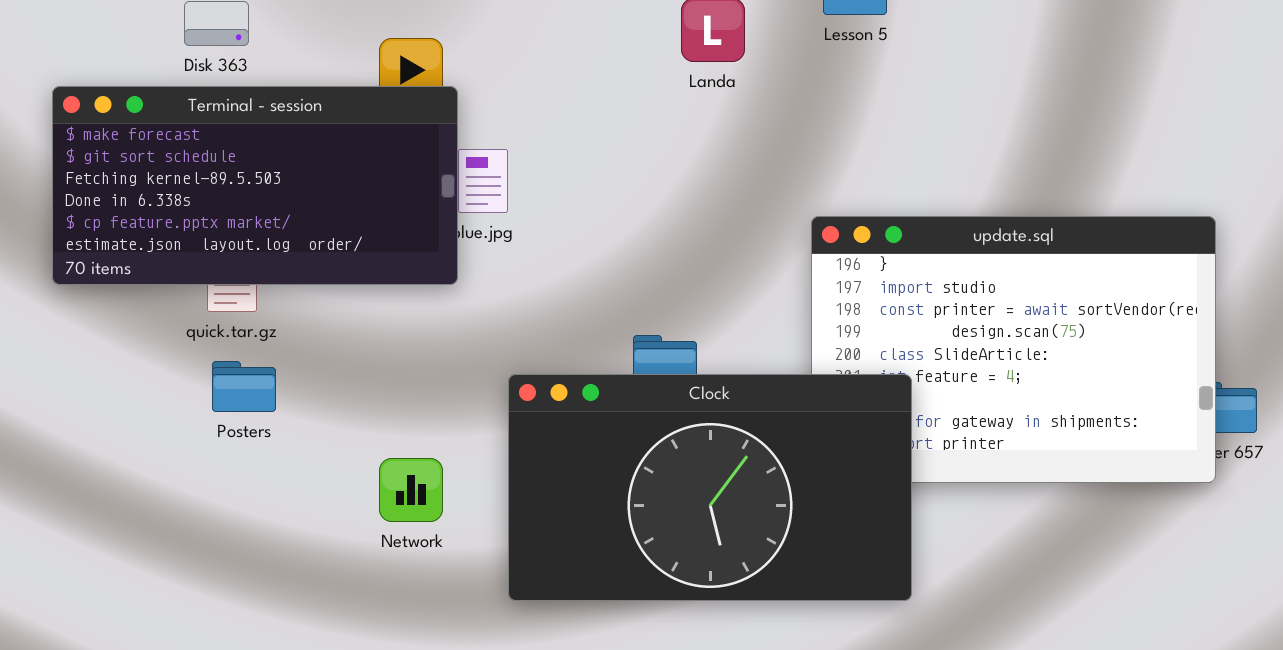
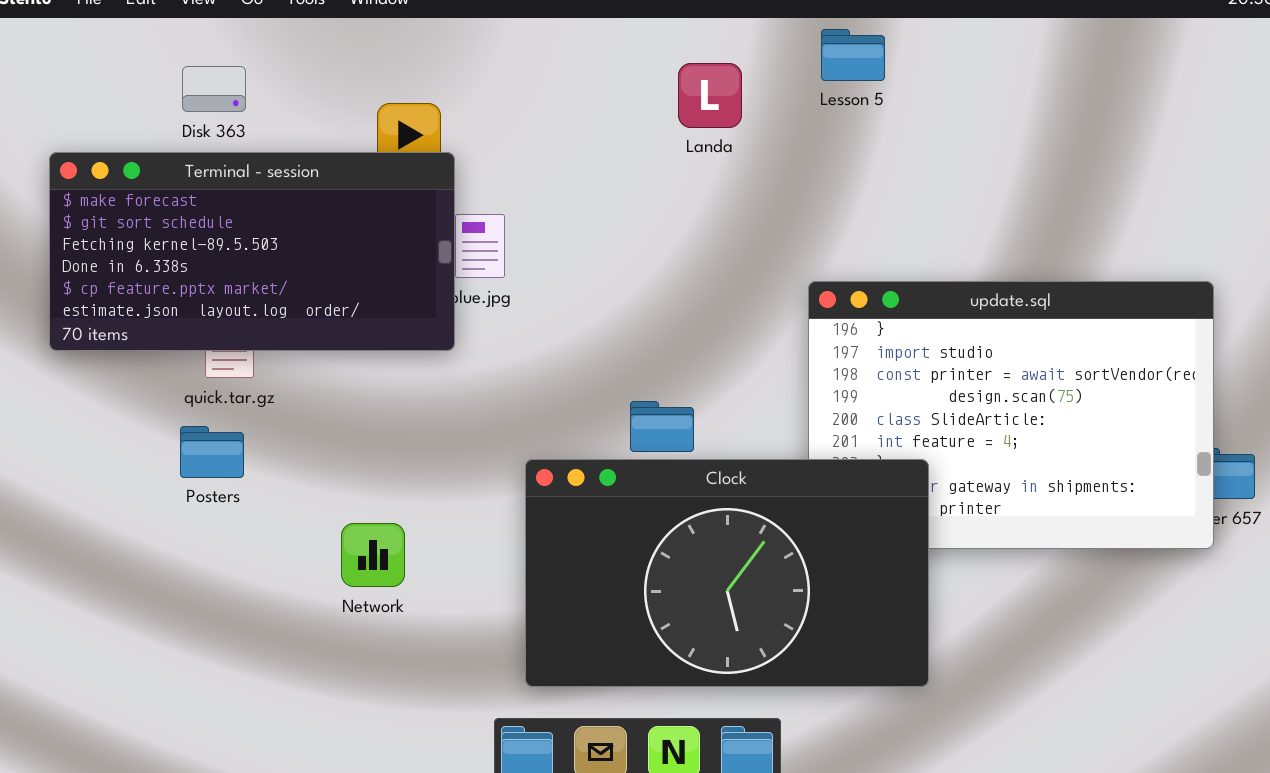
Posters: [212,361,276,412] -> [180,426,244,478], moved
Clock: [508,374,912,601] -> [525,459,929,687], moved
Network: [379,458,443,522] -> [341,523,405,587], moved

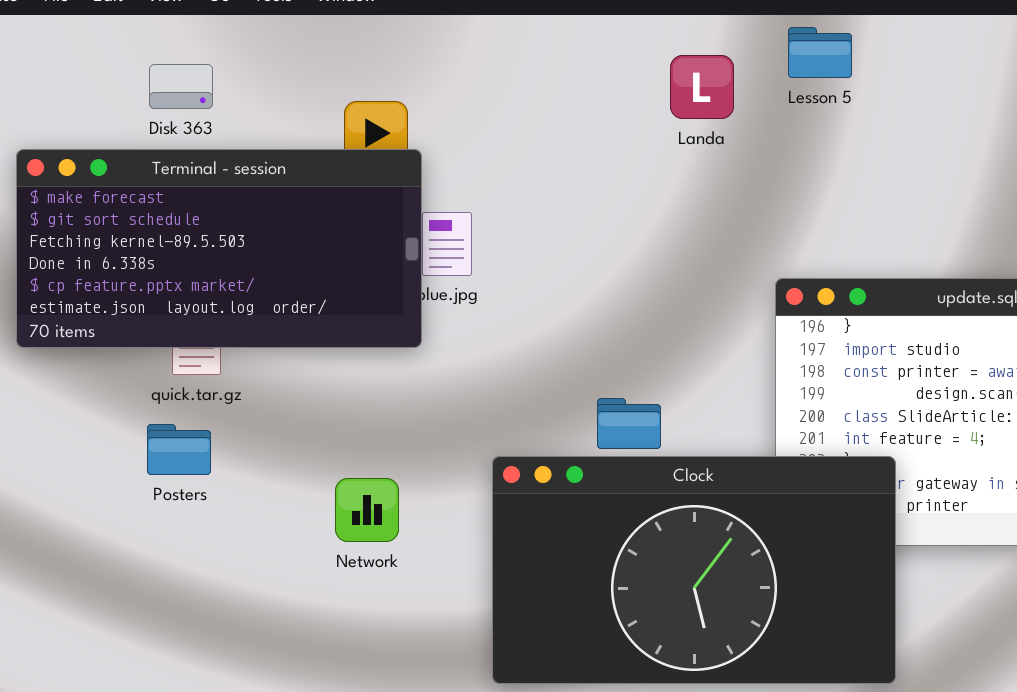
Landa: [678,63,742,128] -> [670,55,734,119], moved
Network: [341,523,405,587] -> [335,478,399,542], moved

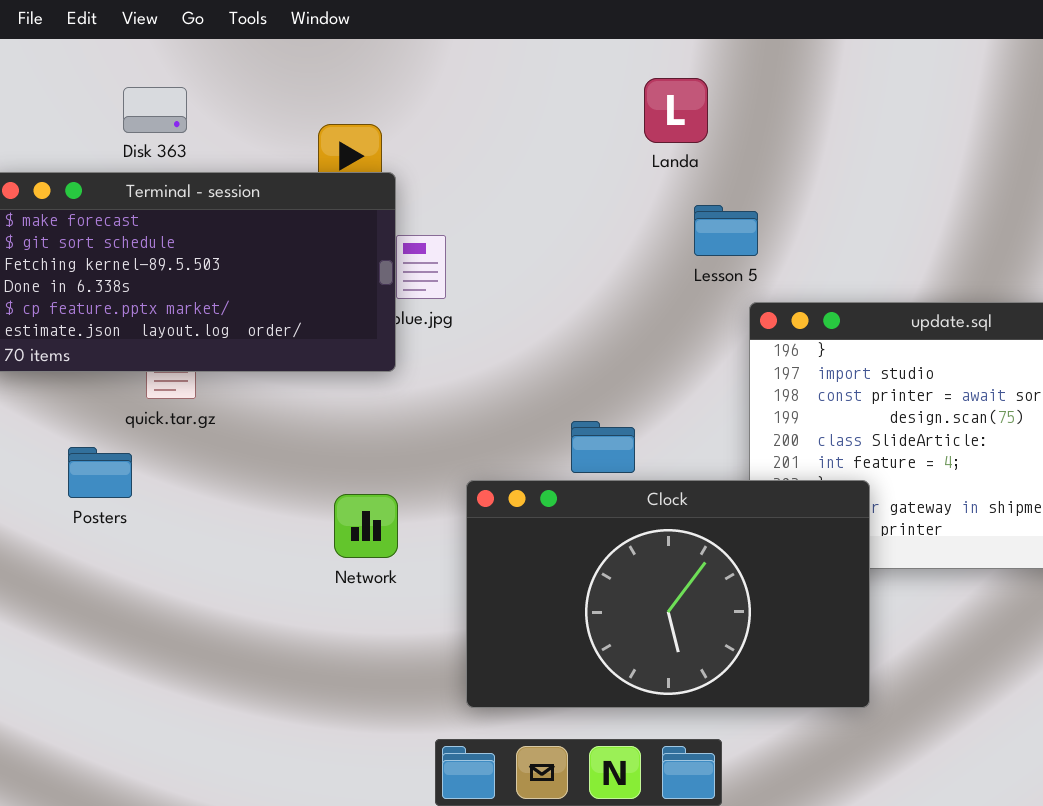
Lesson 5: [788,27,852,78] -> [694,205,758,256], moved
Posters: [147,424,211,475] -> [68,447,132,498], moved
Network: [335,478,399,542] -> [334,494,398,558], moved

